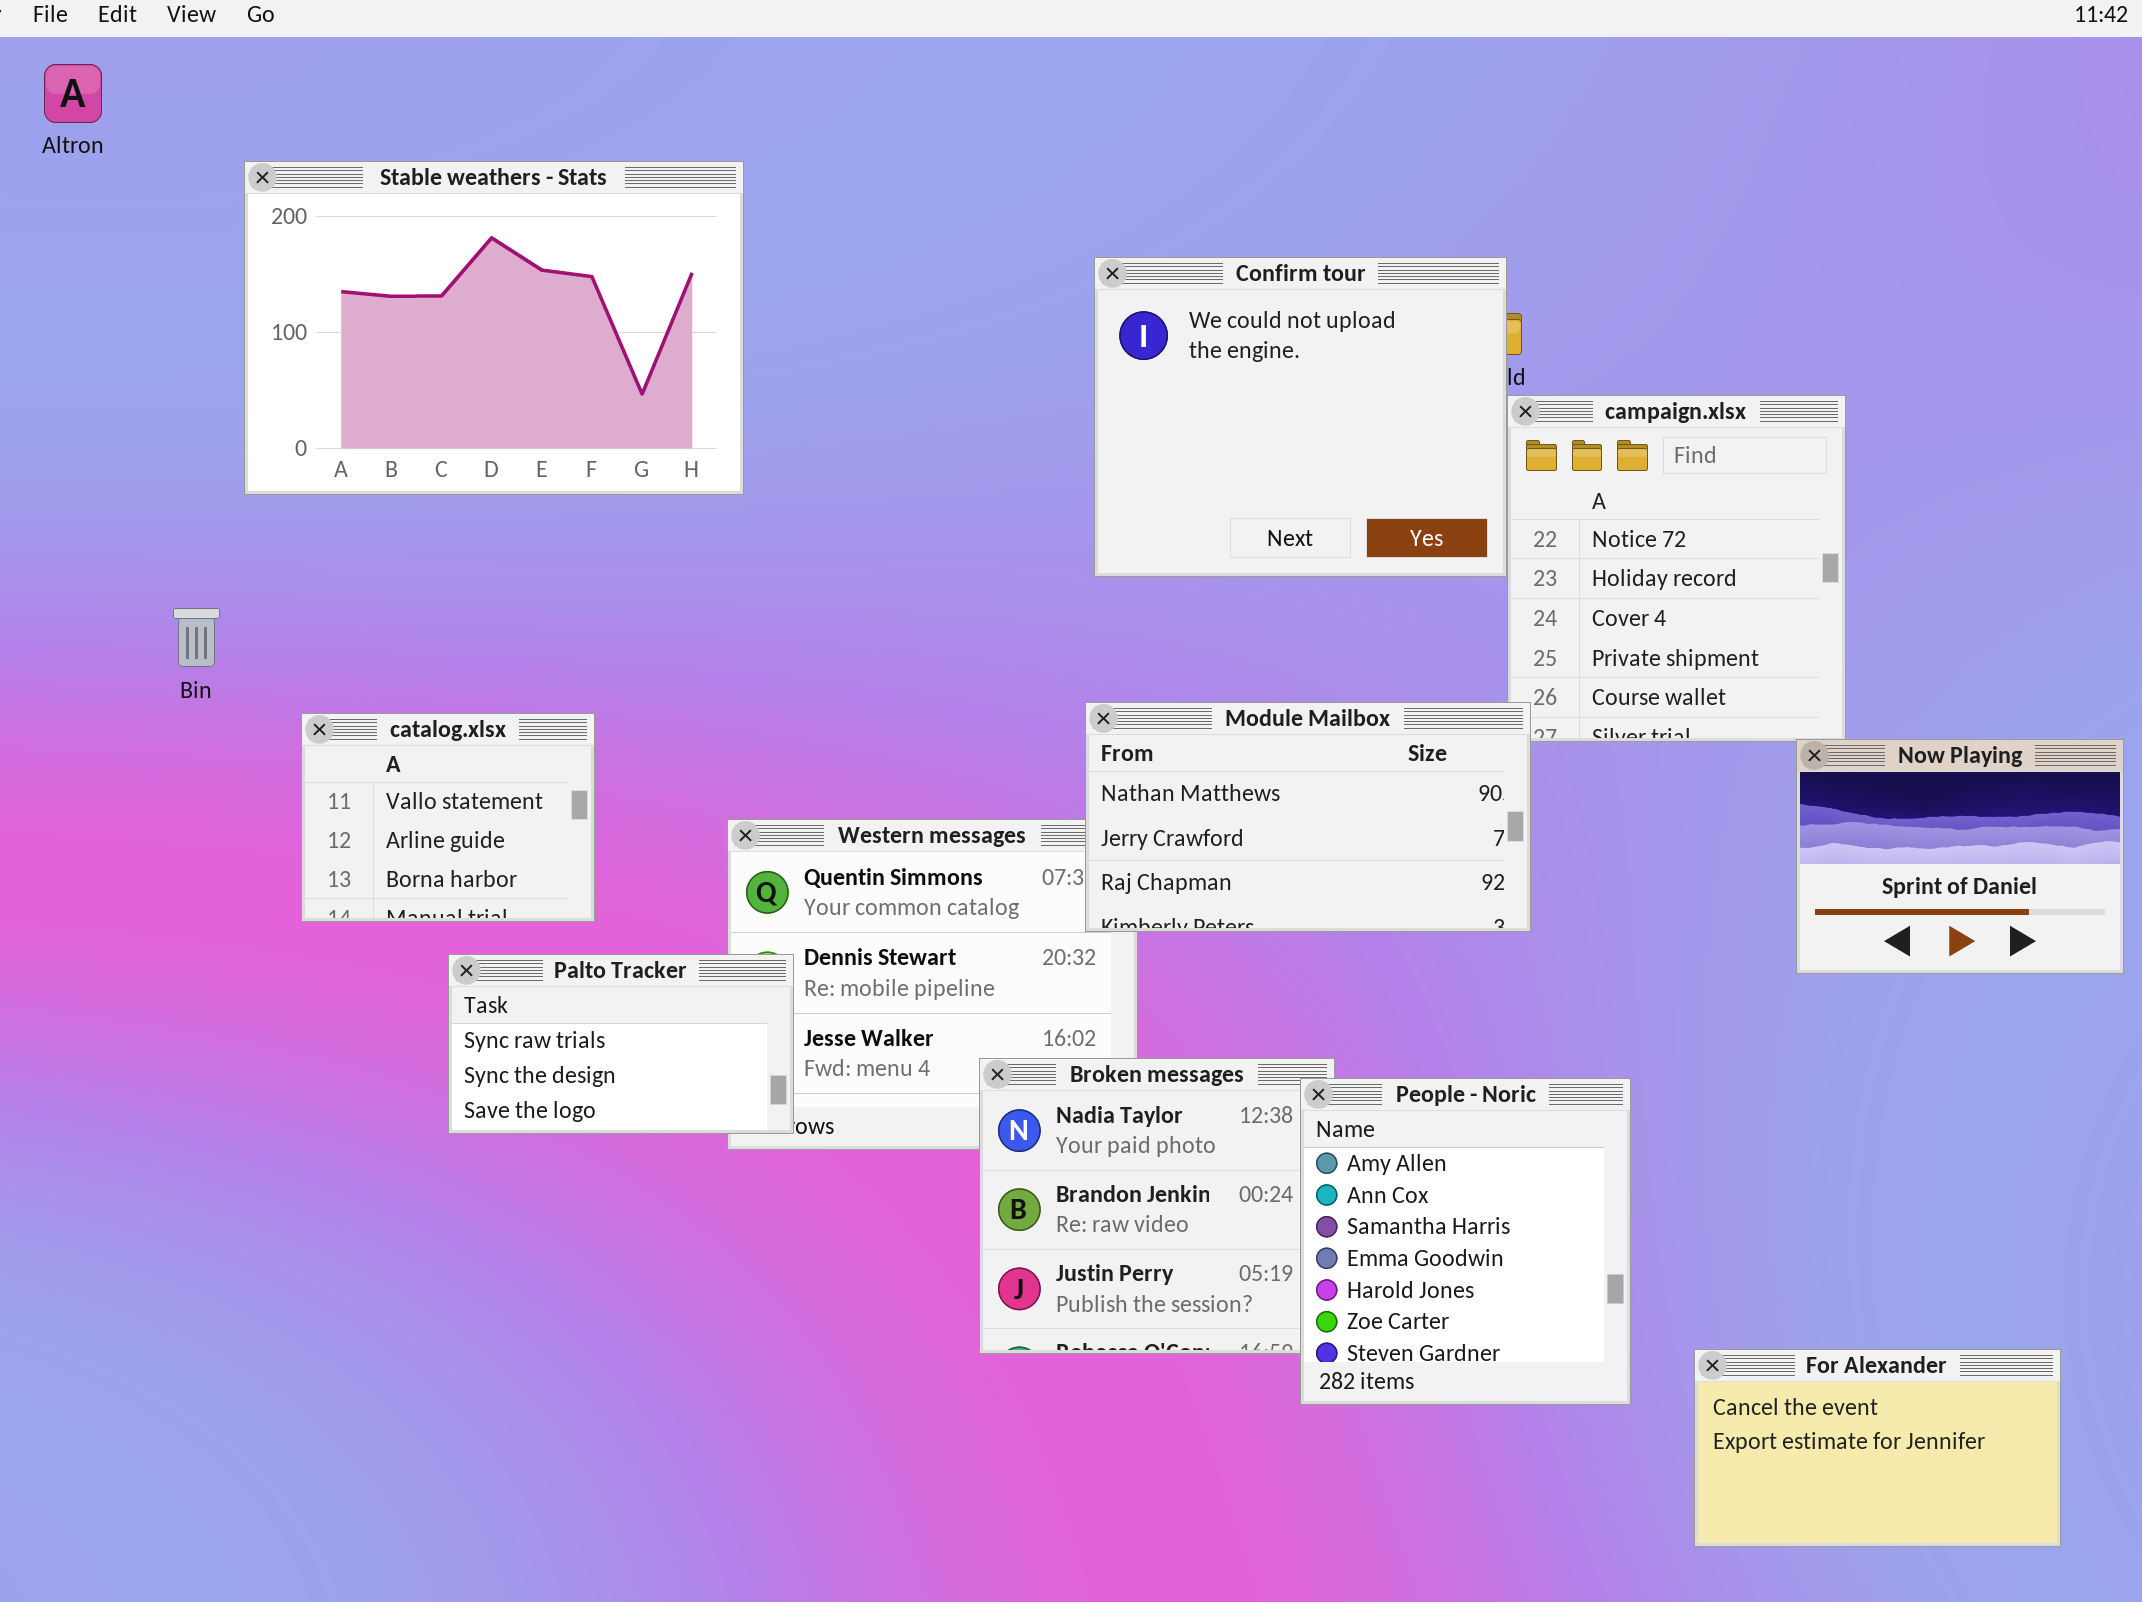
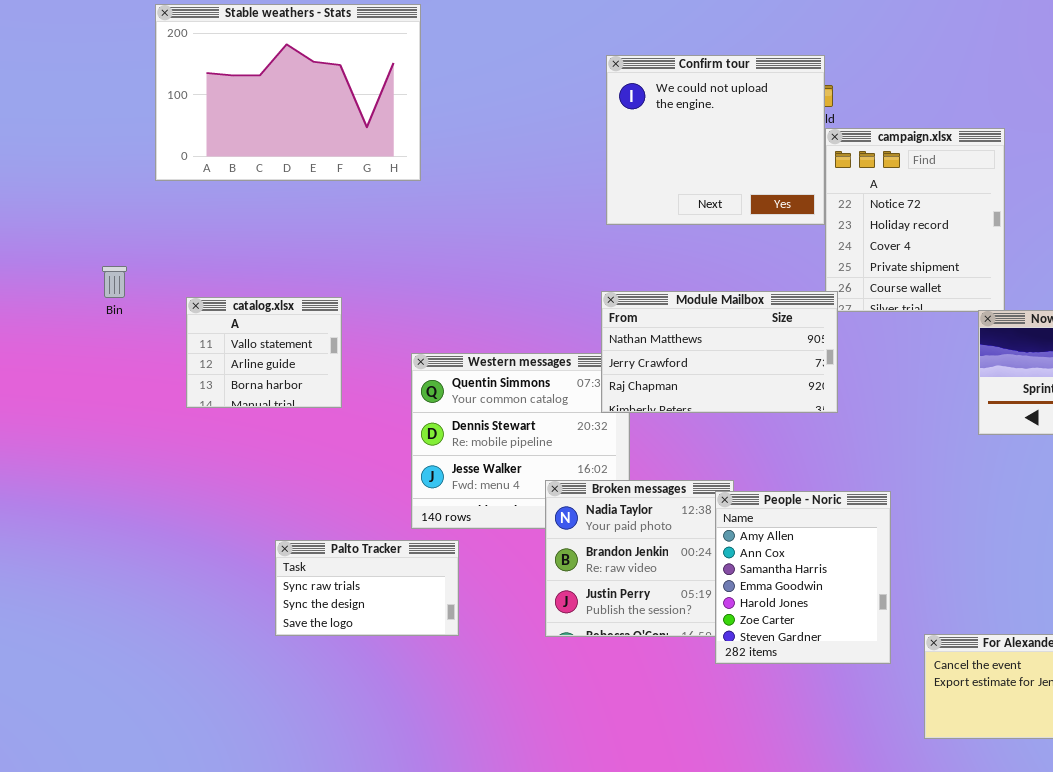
Bin: [173,608,220,667] -> [102,266,127,298], moved
Palto Tracker: [448,954,794,1134] -> [275,540,459,636], moved

